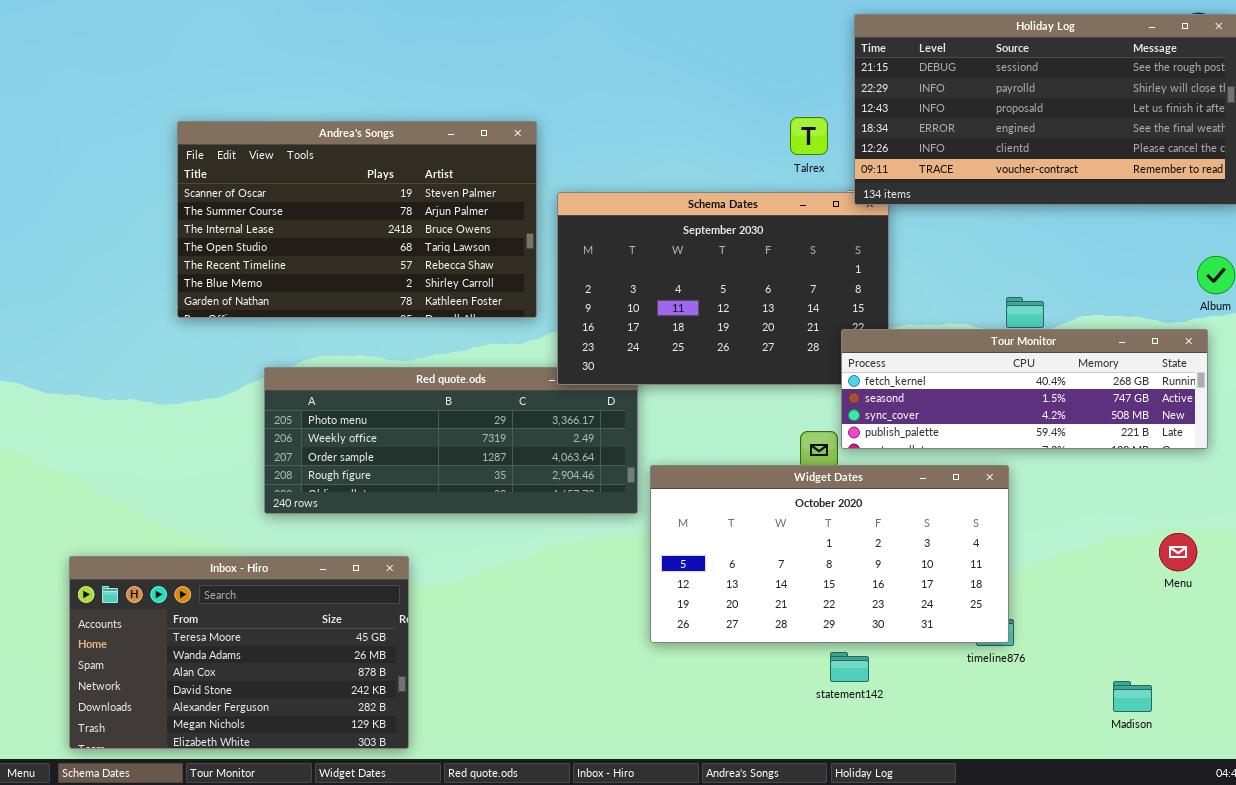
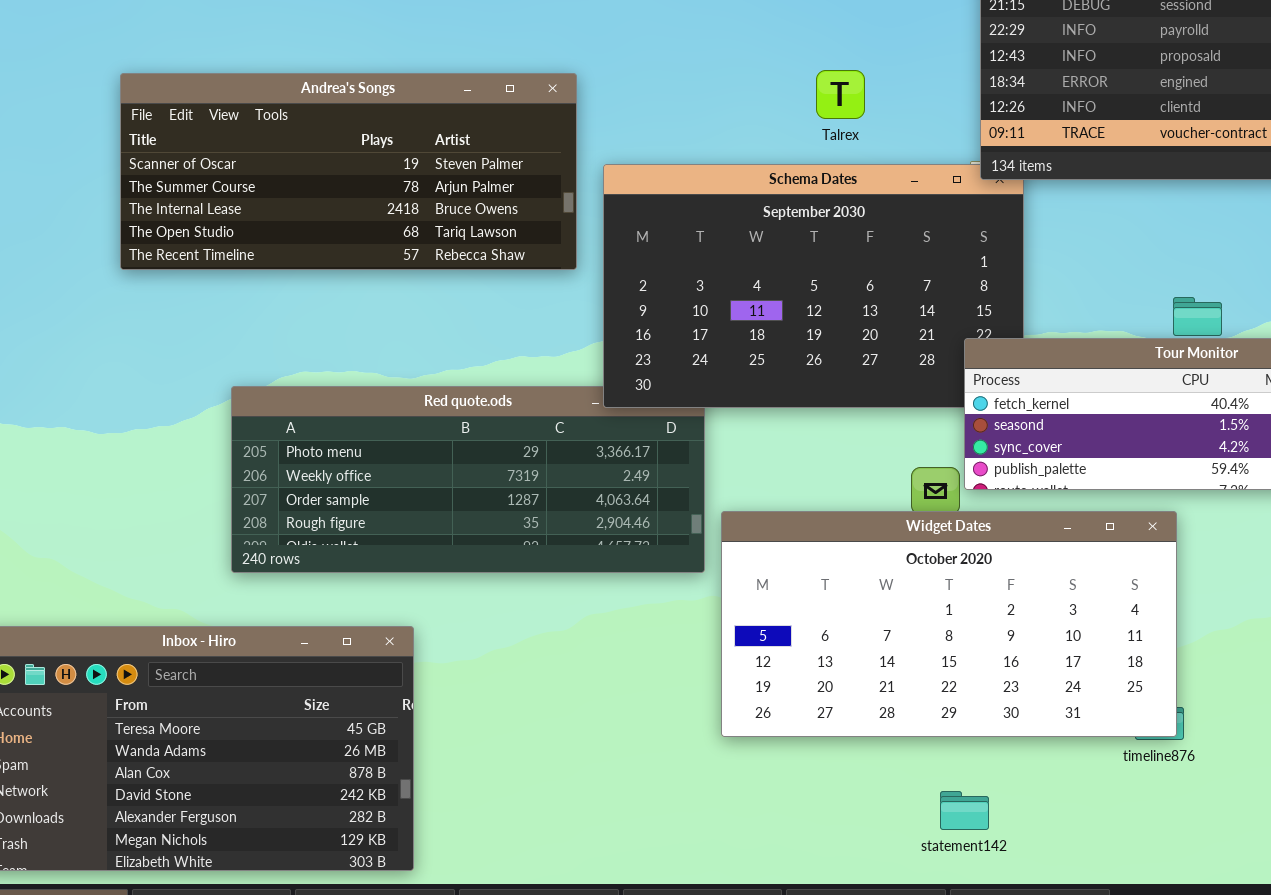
Talrex: [790,117,828,155] -> [816,70,865,119], moved
Andrea's Songs: [177,121,537,318] -> [120,73,577,270], resized
statement142: [830,652,869,682] -> [940,791,989,830], moved

